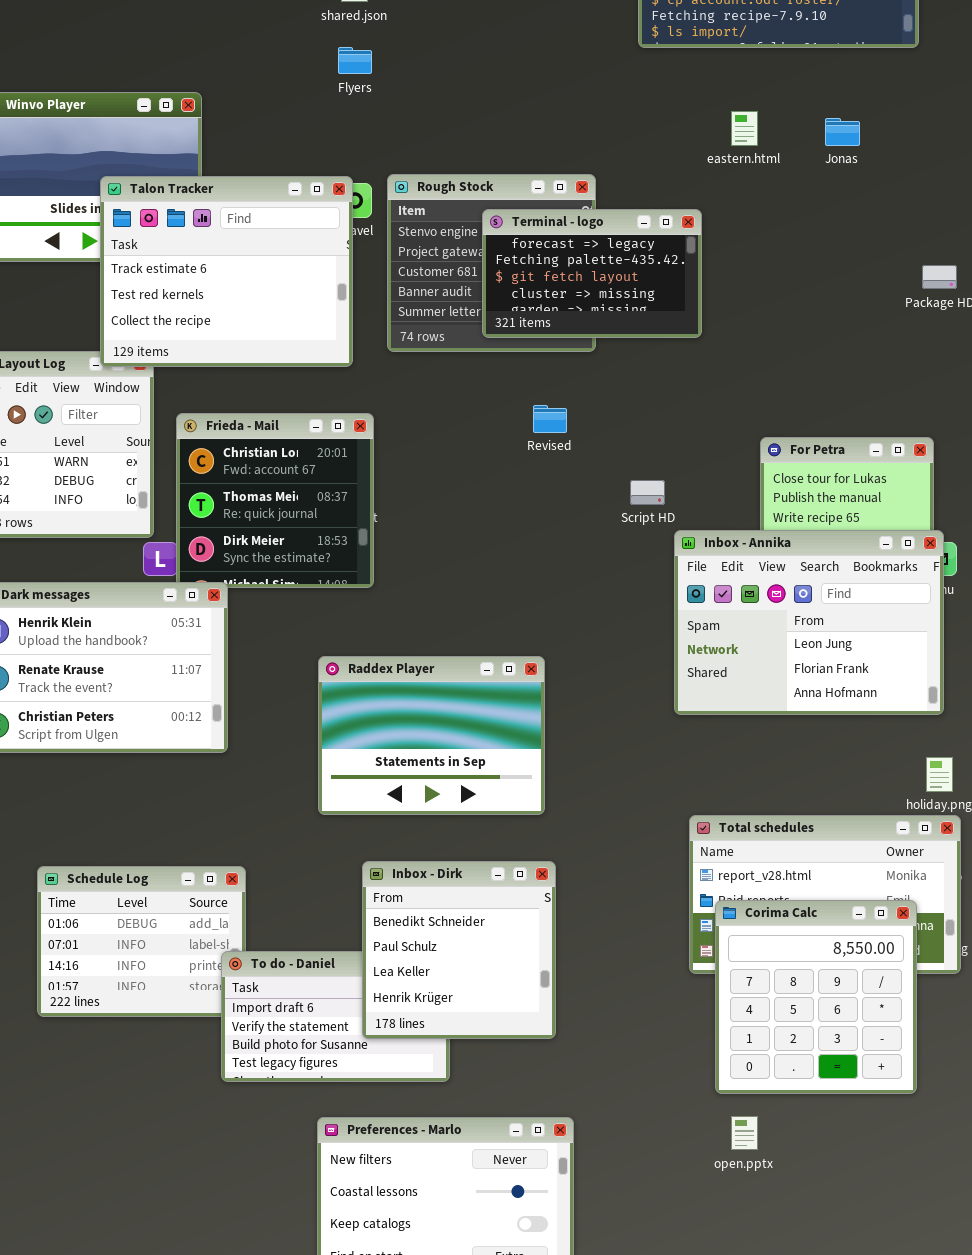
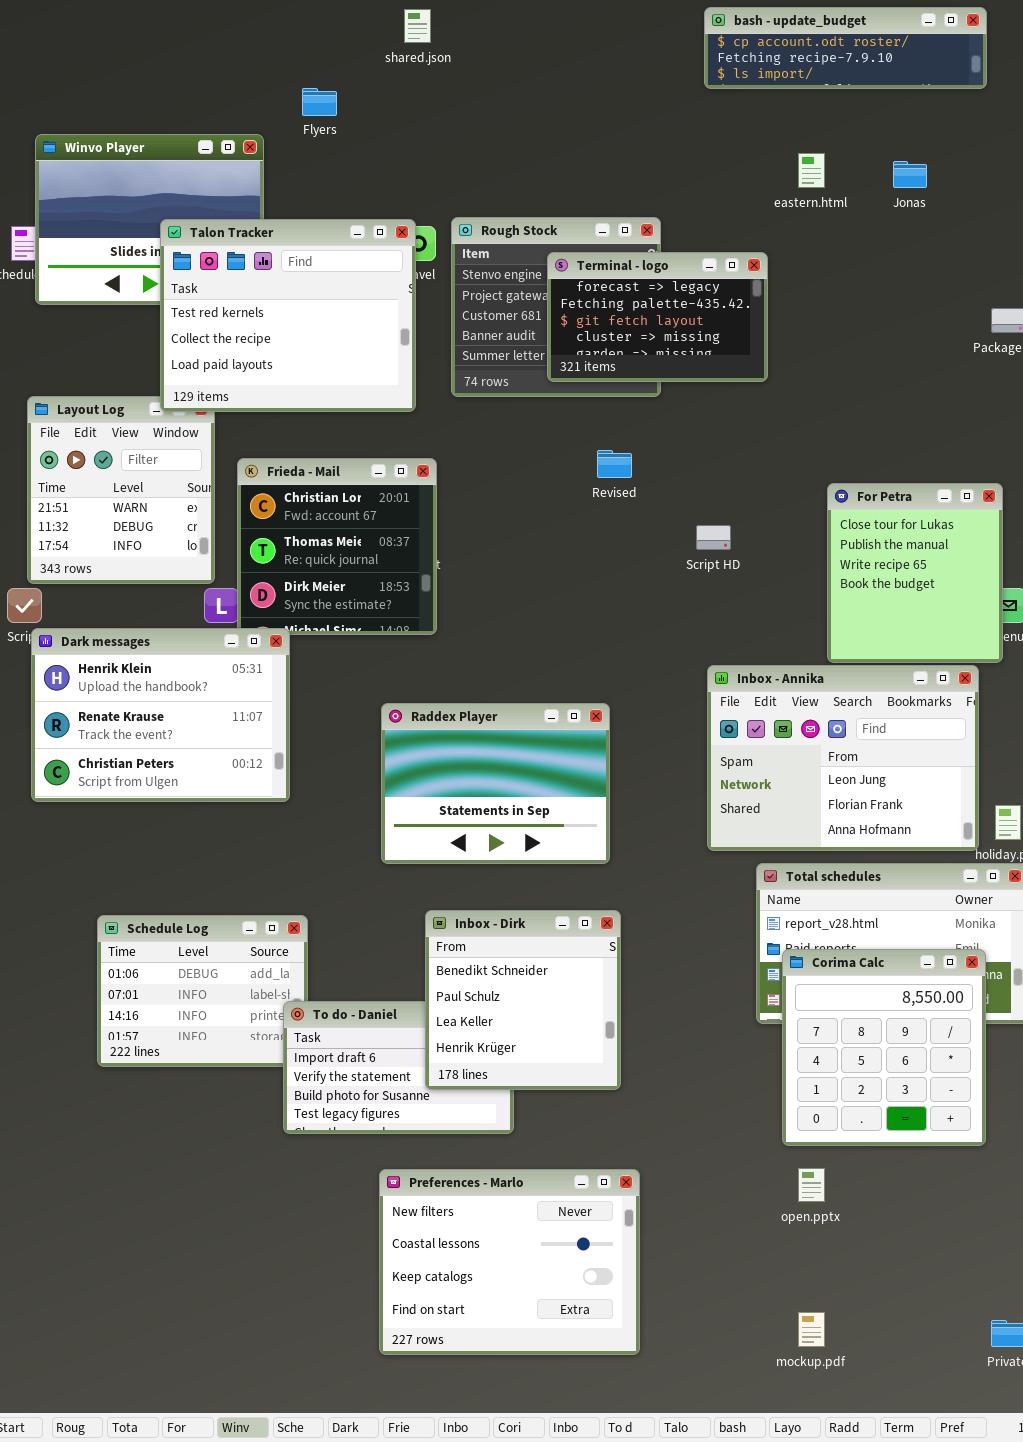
Flyers: [338,47,372,74] -> [302,88,337,116], moved
Talon Tracker: [100,176,353,367] -> [160,219,416,412], scrolled down 1 row
Inbox - Annika: [674,530,944,715] -> [707,665,979,851], moved

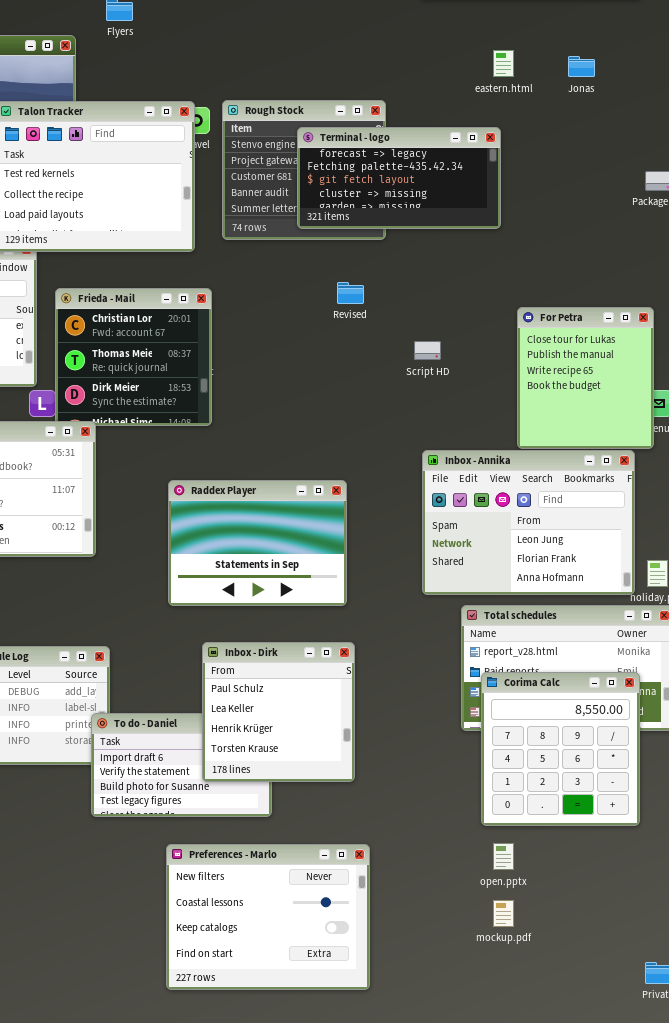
Terminal - logo: [547,252,768,382] -> [297,127,501,229], resized
Inbox - Dirk: [425,910,621,1090] -> [202,642,355,782], scrolled down 1 row
mockup.pdf: [798,1312,825,1347] -> [493,900,514,927], moved

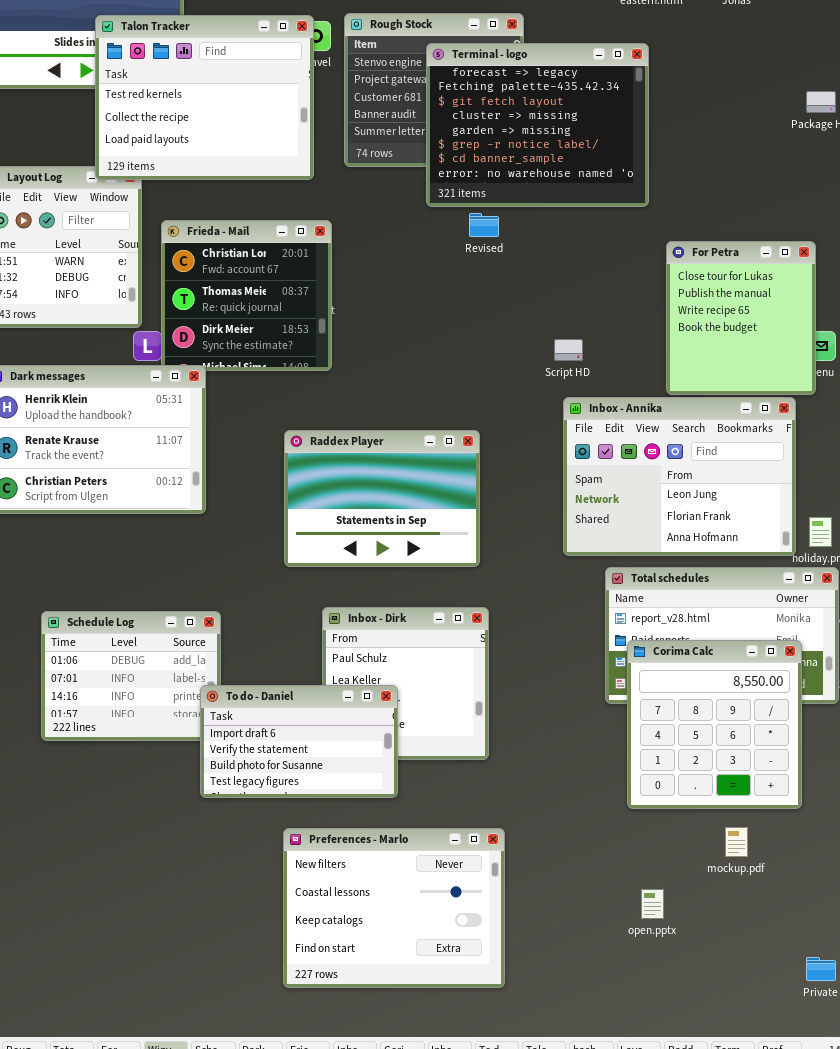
Terminal - logo: [297,127,501,229] -> [426,43,649,207], resized
Script HD: [414,341,441,360] -> [554,339,583,361], moved
To do - Daniel: [91,713,272,817] -> [200,685,398,798], raised
open.pptx: [493,843,514,870] -> [641,889,664,919], moved
mockup.pdf: [493,900,514,927] -> [725,827,748,857], moved

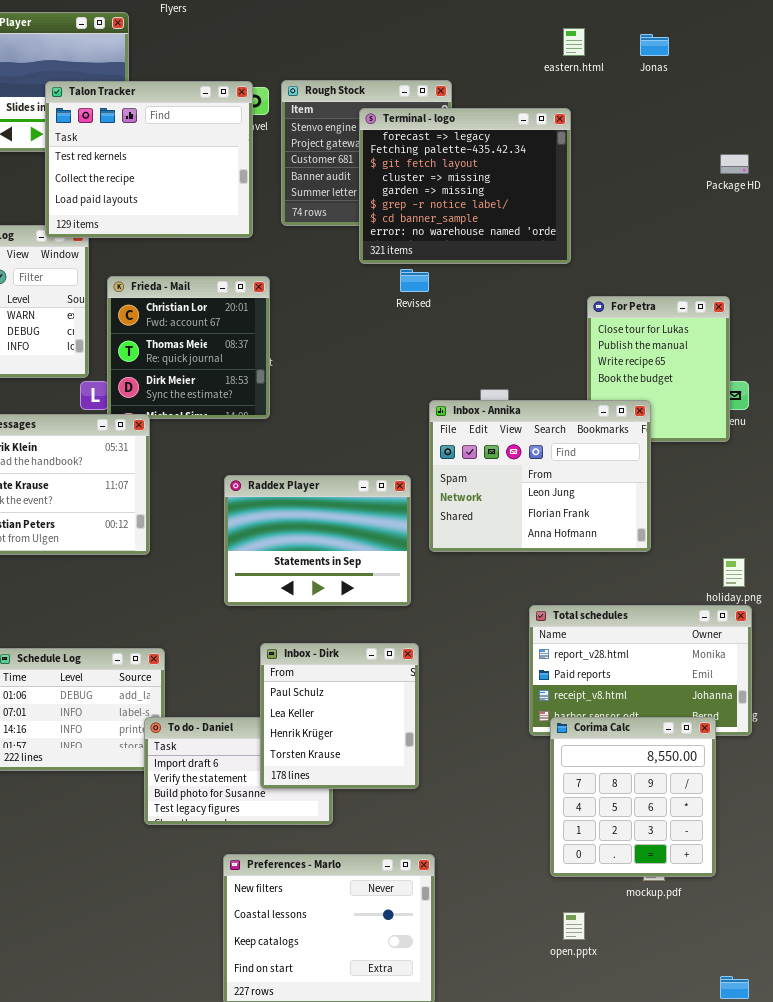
Inbox - Annika: [563,397,796,556] -> [429,400,651,552], moved
Inbox - Dirk: [322,607,489,760] -> [260,643,419,789], raised
Corima Calc: [627,640,802,809] -> [550,717,716,877], moved

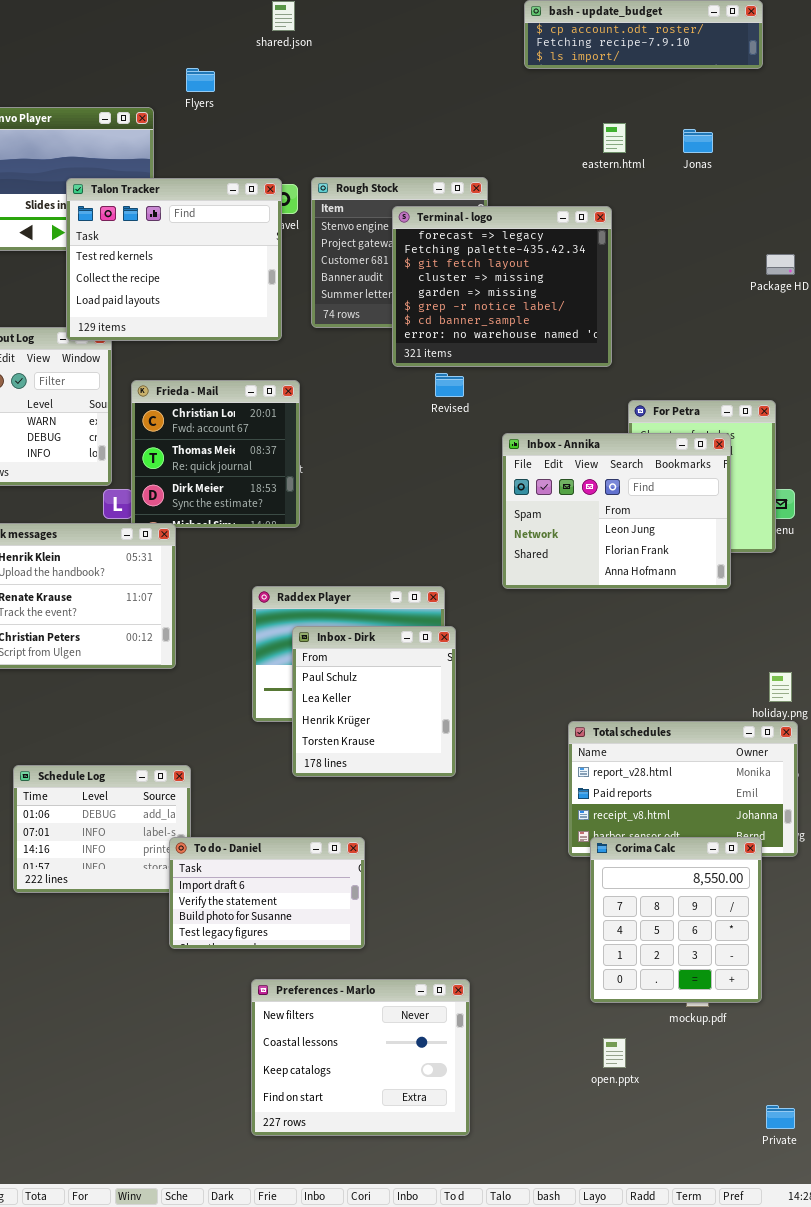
Inbox - Annika: [429,400,651,552] -> [502,433,731,589], moved
Inbox - Dirk: [260,643,419,789] -> [292,626,456,777], moved

